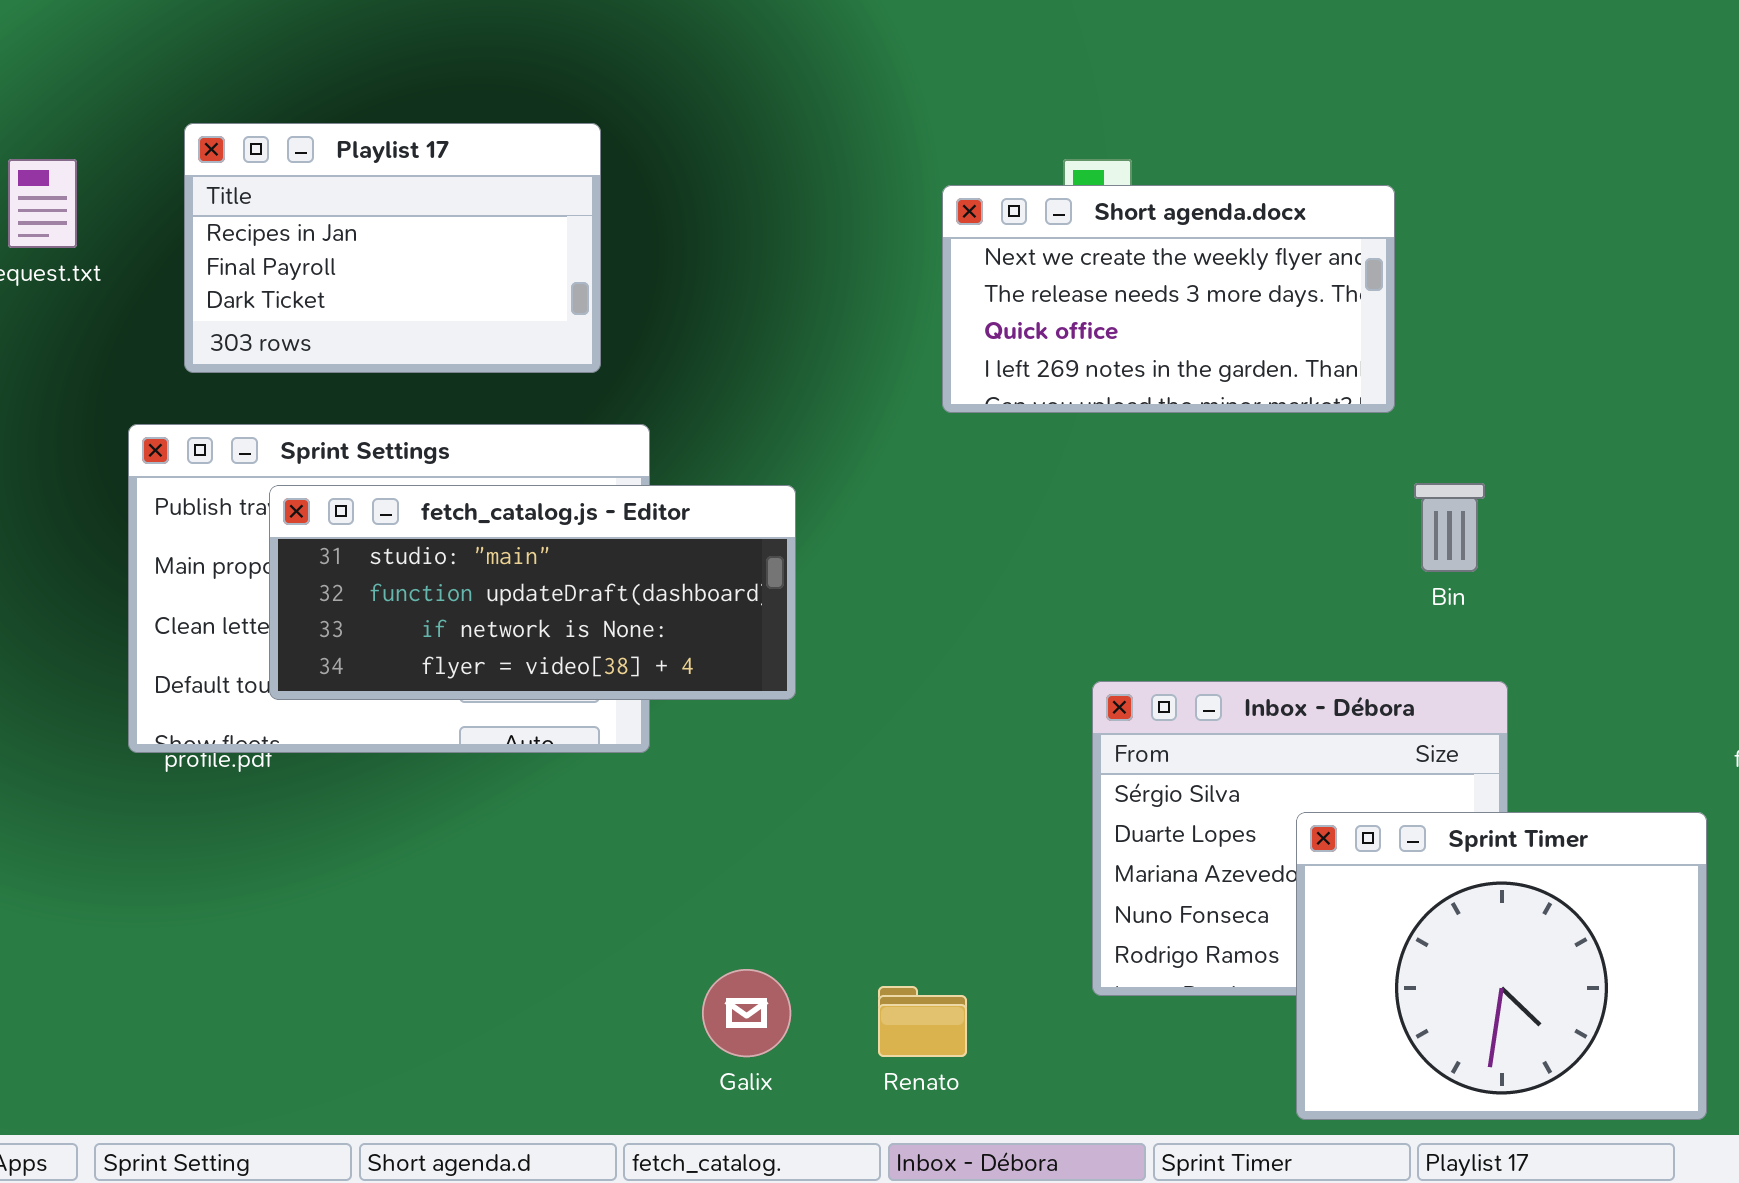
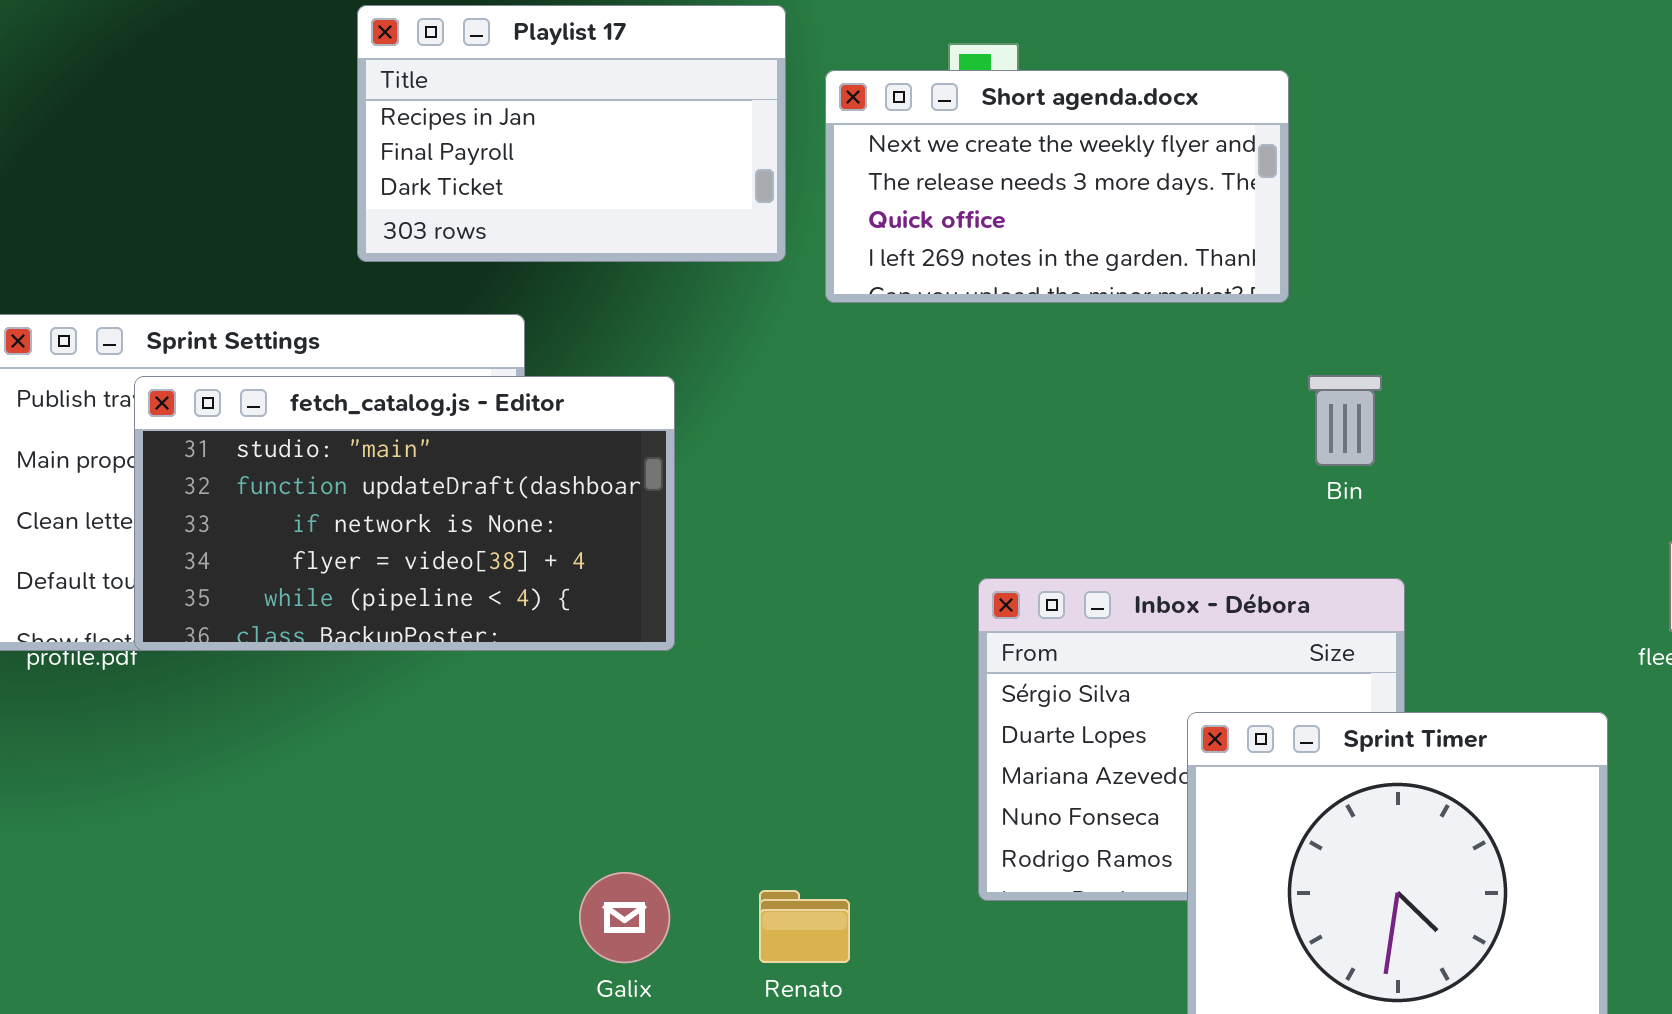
Playlist 17: [184,123,601,373] -> [357,5,786,262], moved
fetch_catalog.js - Editor: [269,485,796,700] -> [134,376,675,651], resized

